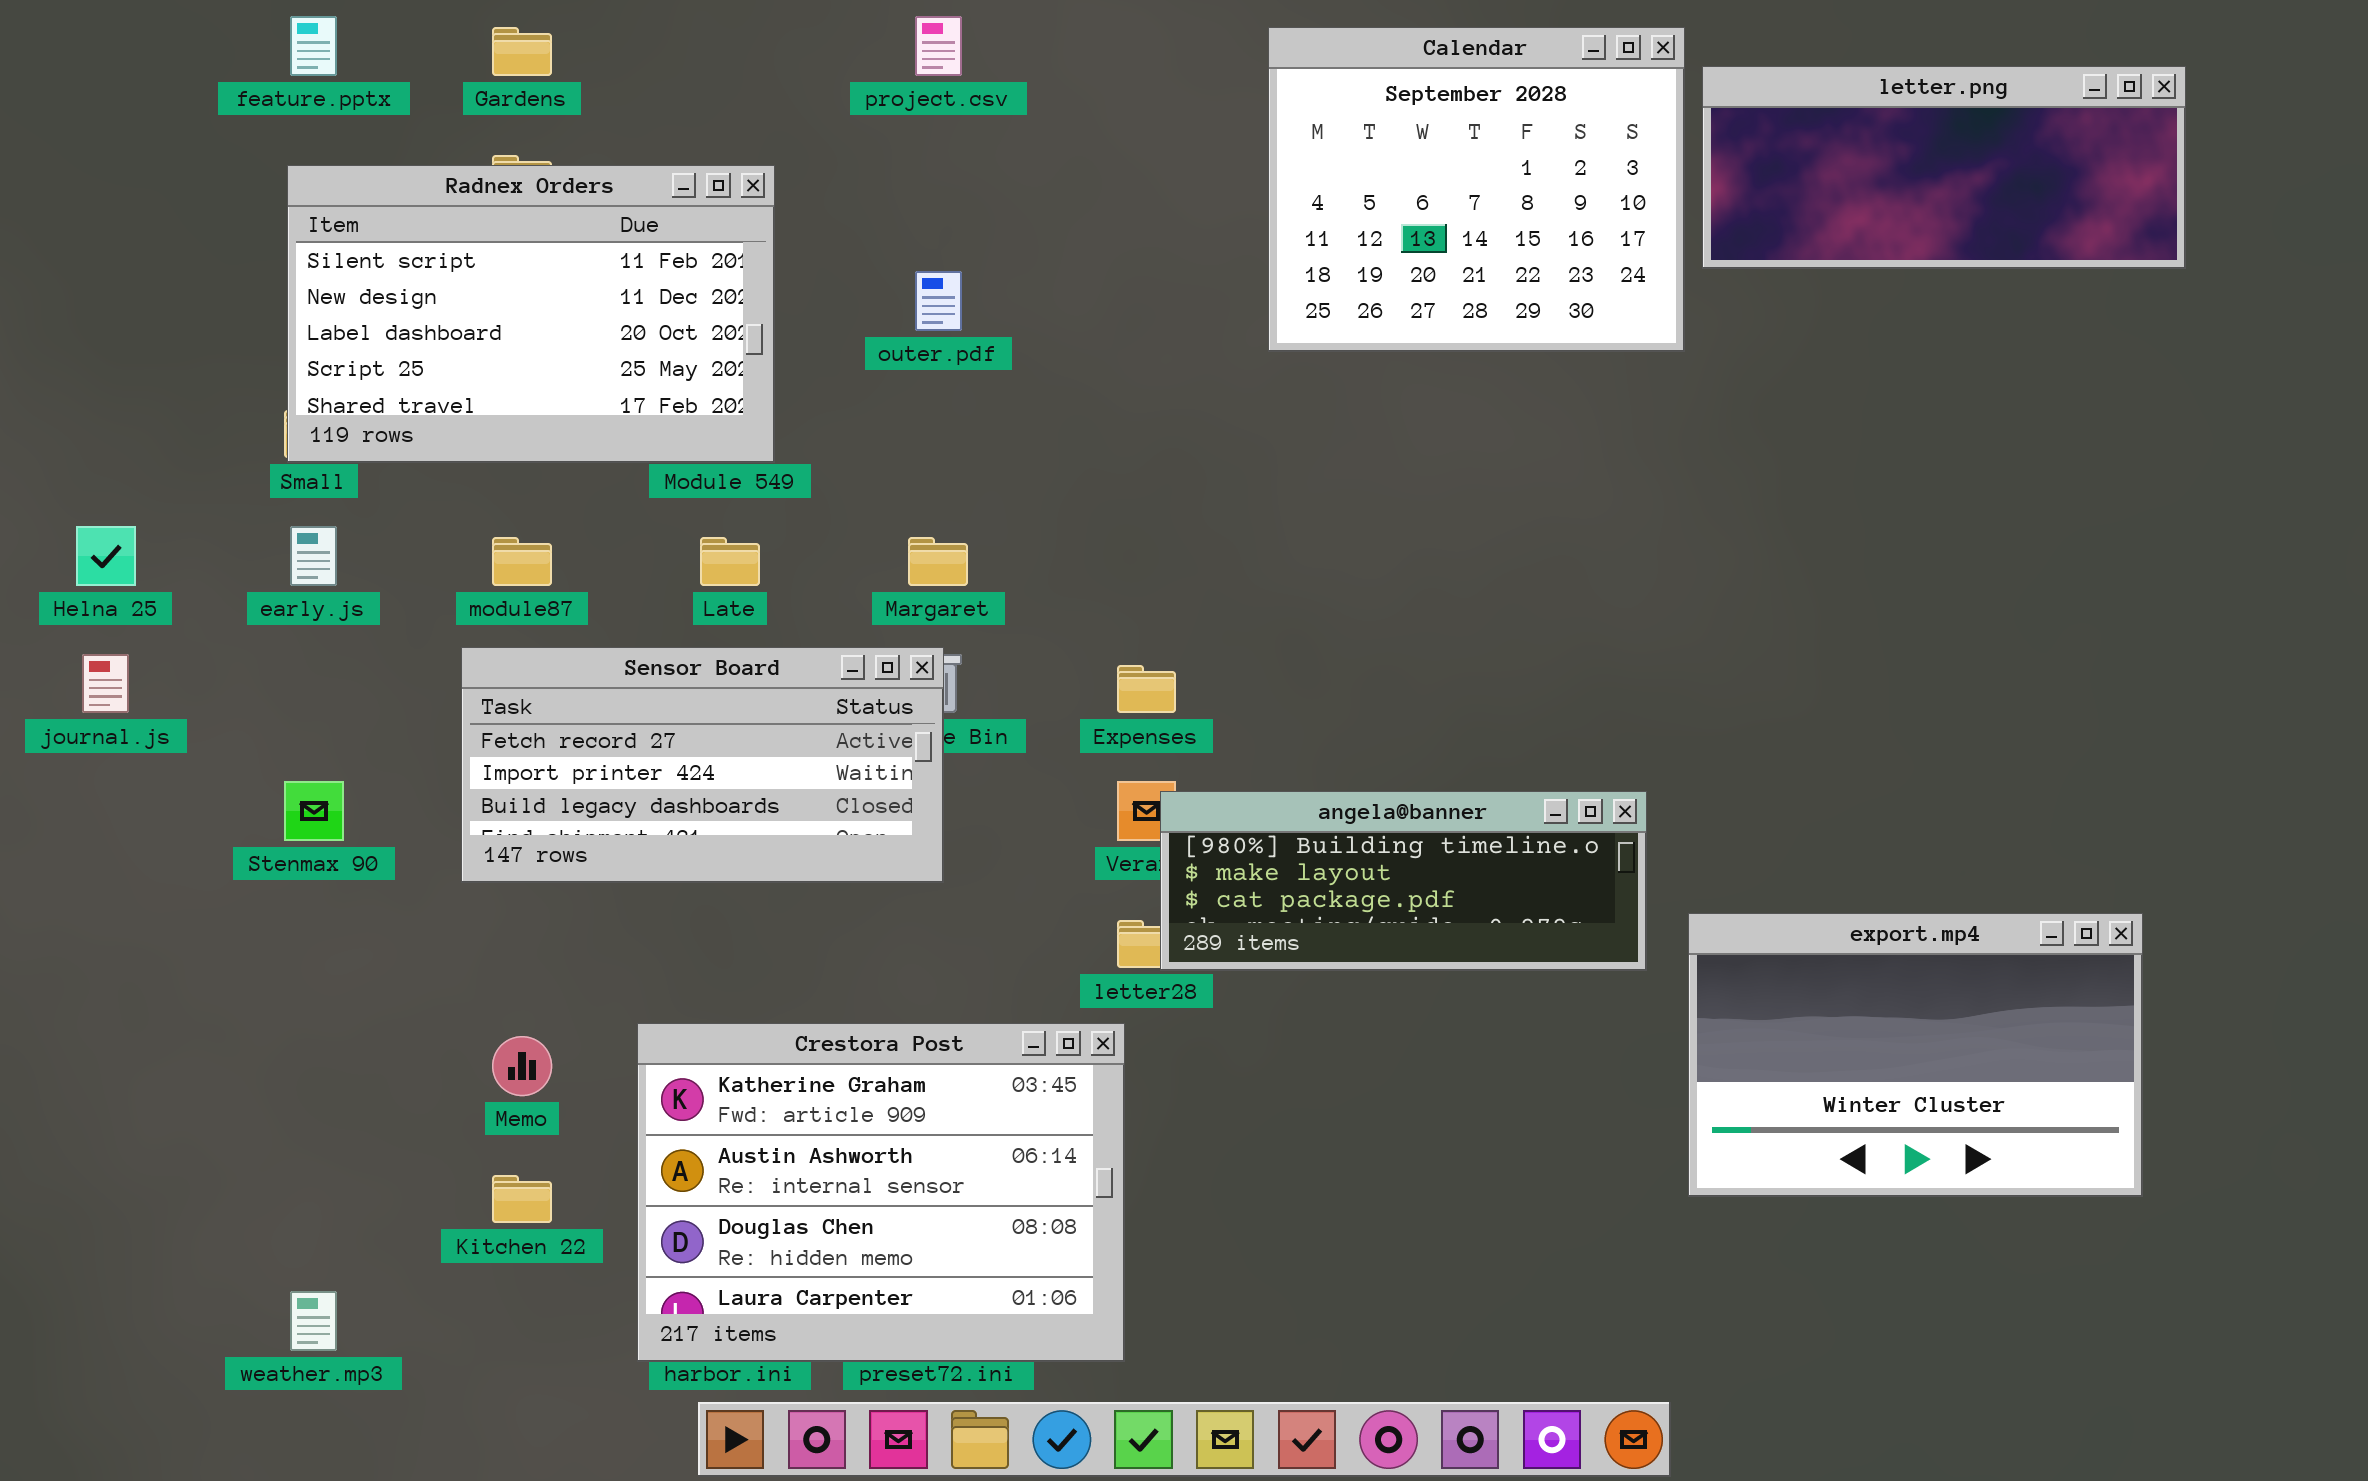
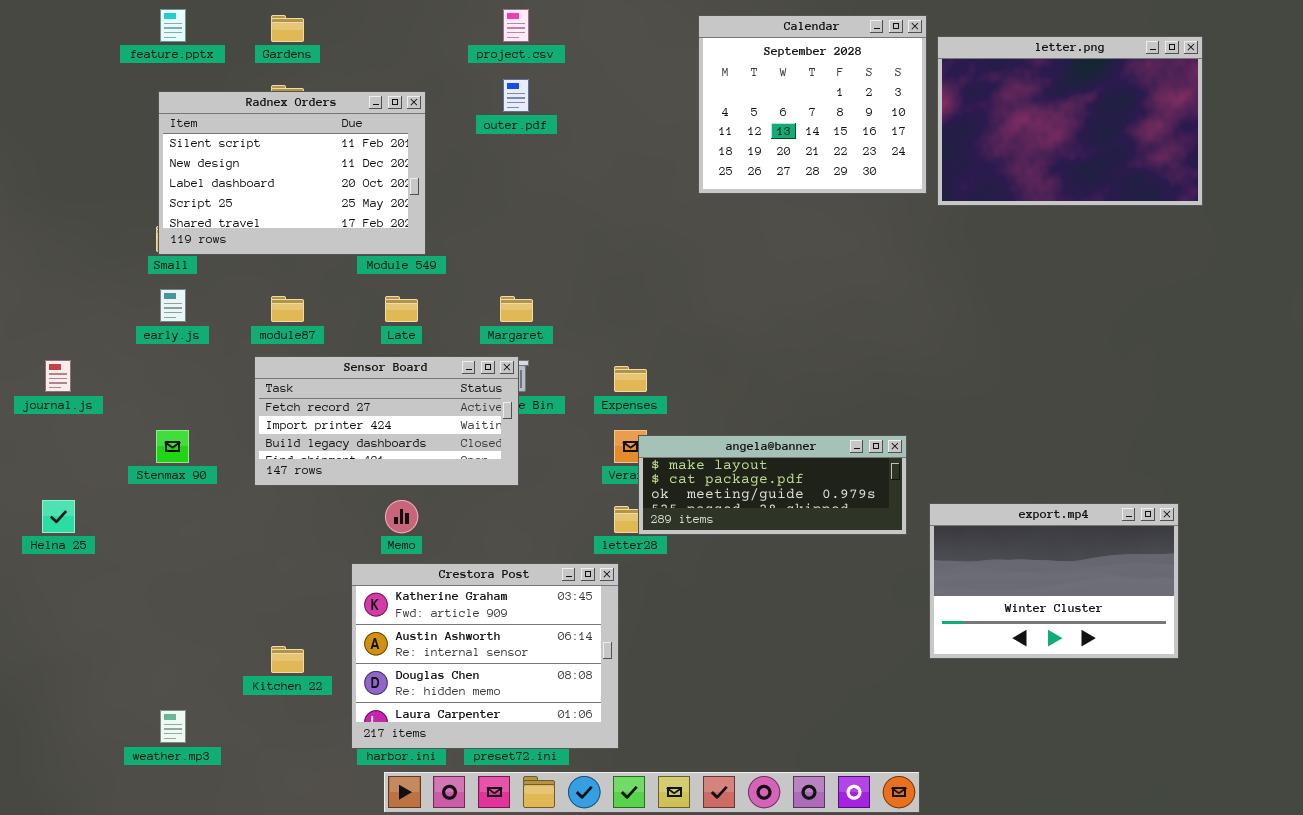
letter.png: [1702,66,2186,269] -> [937,36,1203,206], resized
outer.pdf: [915,271,962,331] -> [503,79,529,112], moved
Helna 25: [76,526,136,586] -> [42,500,75,533], moved
angela@banner: [1160,791,1647,971] -> [638,435,907,535], scrolled down 1 row
Memo: [492,1036,552,1096] -> [385,500,418,533], moved

